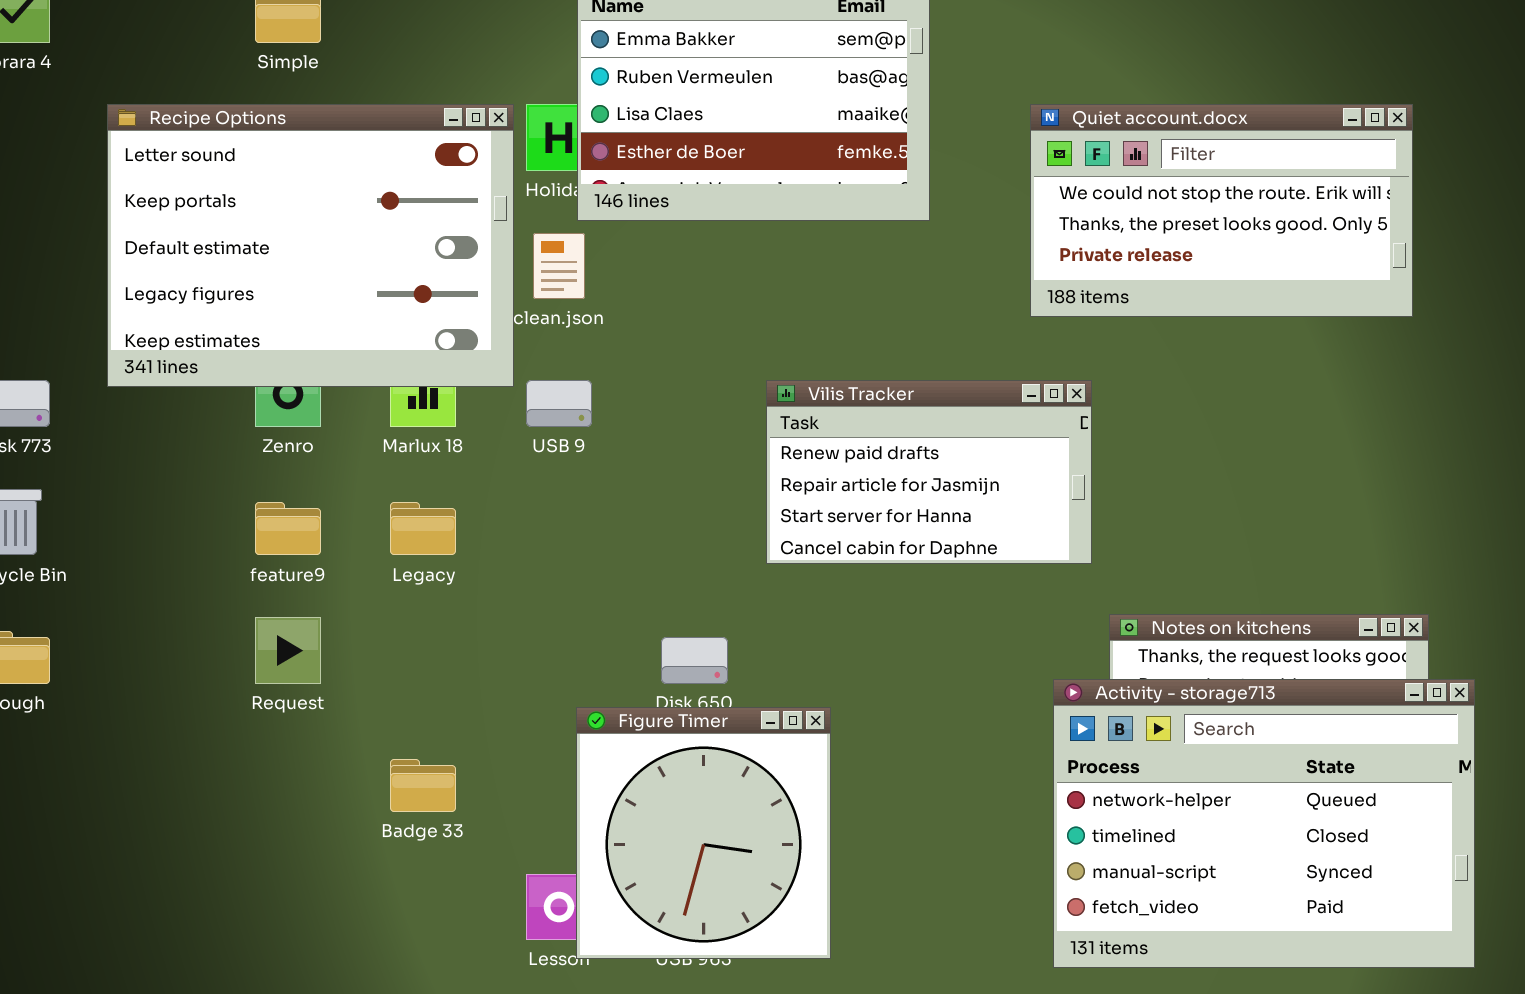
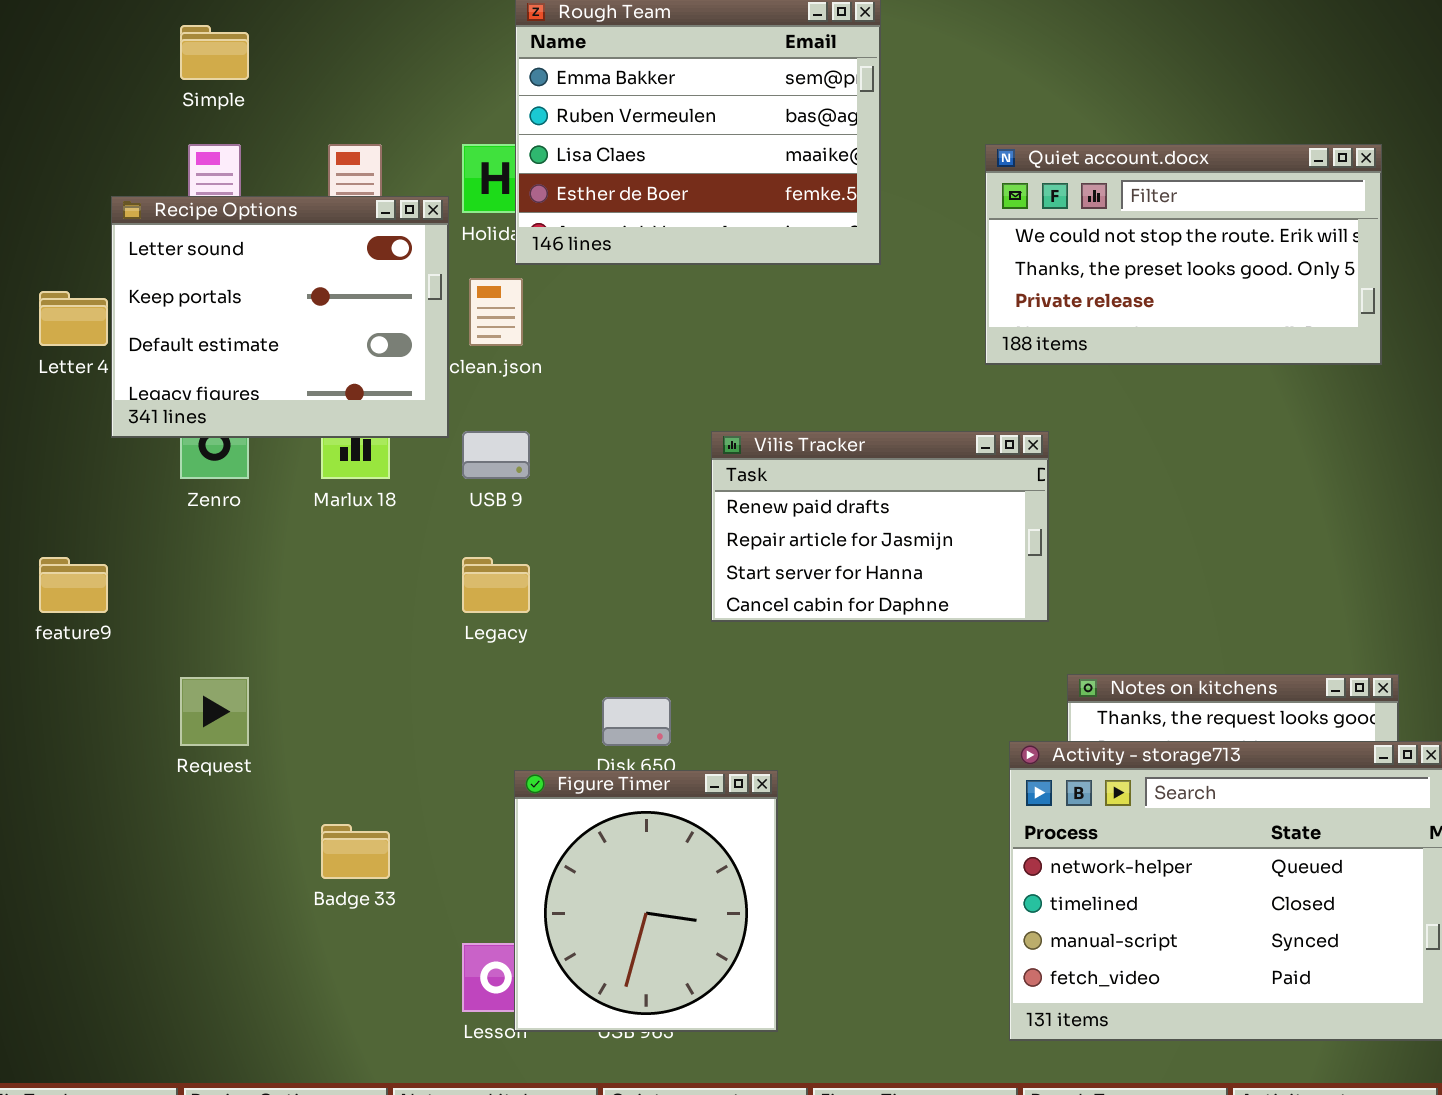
Recipe Options: [107,104,514,387] -> [111,196,449,438], resized
feature9: [255,502,321,555] -> [39,557,108,613], moved
Legacy: [390,502,456,555] -> [462,557,530,613], moved

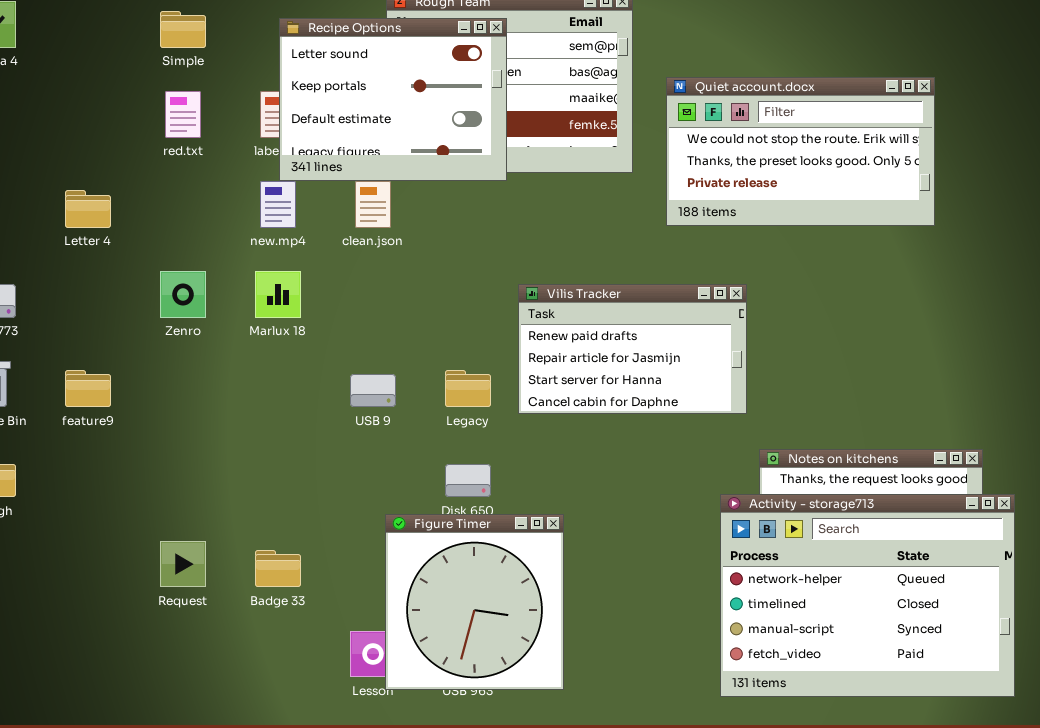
Quiet account.docx: [985,144,1382,365] -> [666,77,935,226], moved
Recipe Options: [111,196,449,438] -> [279,18,507,181], moved
USB 9: [462,431,530,479] -> [350,374,396,407], moved
Legacy: [462,557,530,613] -> [445,370,491,407], moved
Request: [180,677,249,746] -> [160,541,206,587], moved

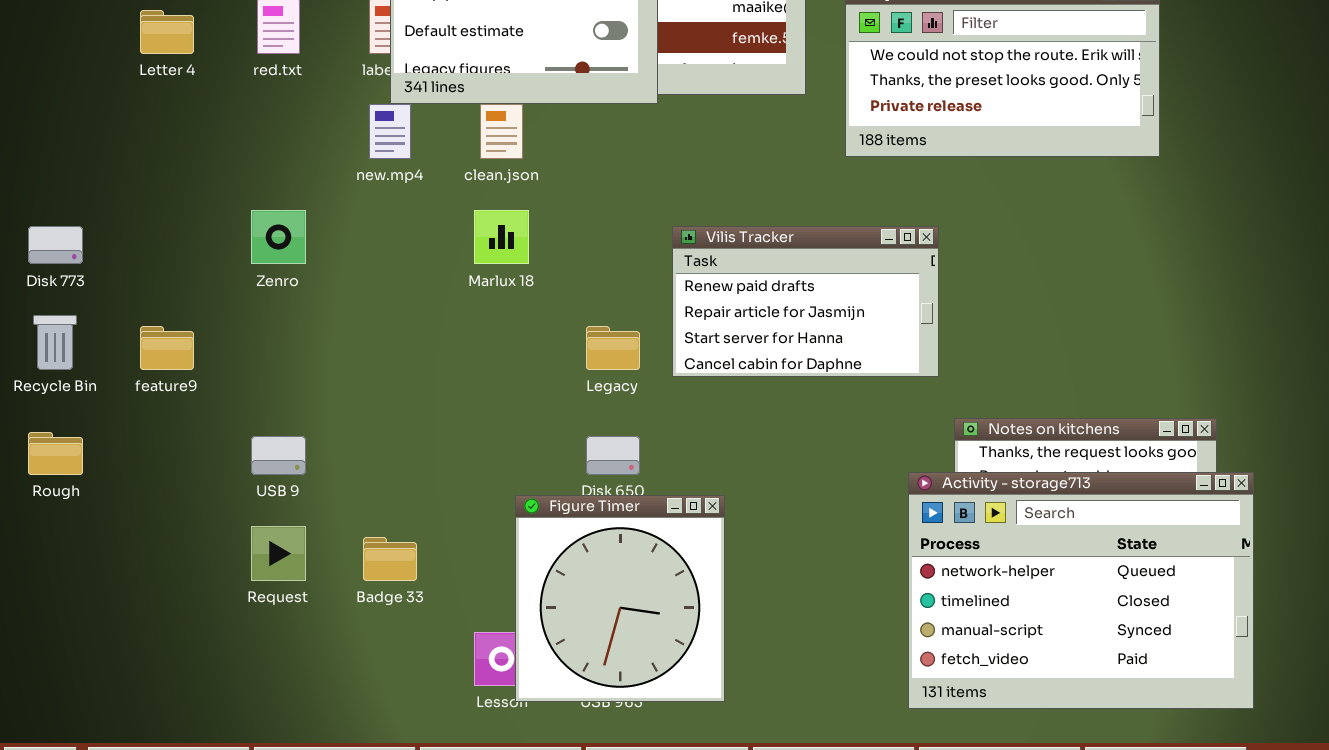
Letter 4: [65,190,111,228] -> [140,10,194,54], moved
Marlux 18: [255,271,301,318] -> [474,210,529,264], moved
USB 9: [350,374,396,407] -> [251,436,306,475], moved

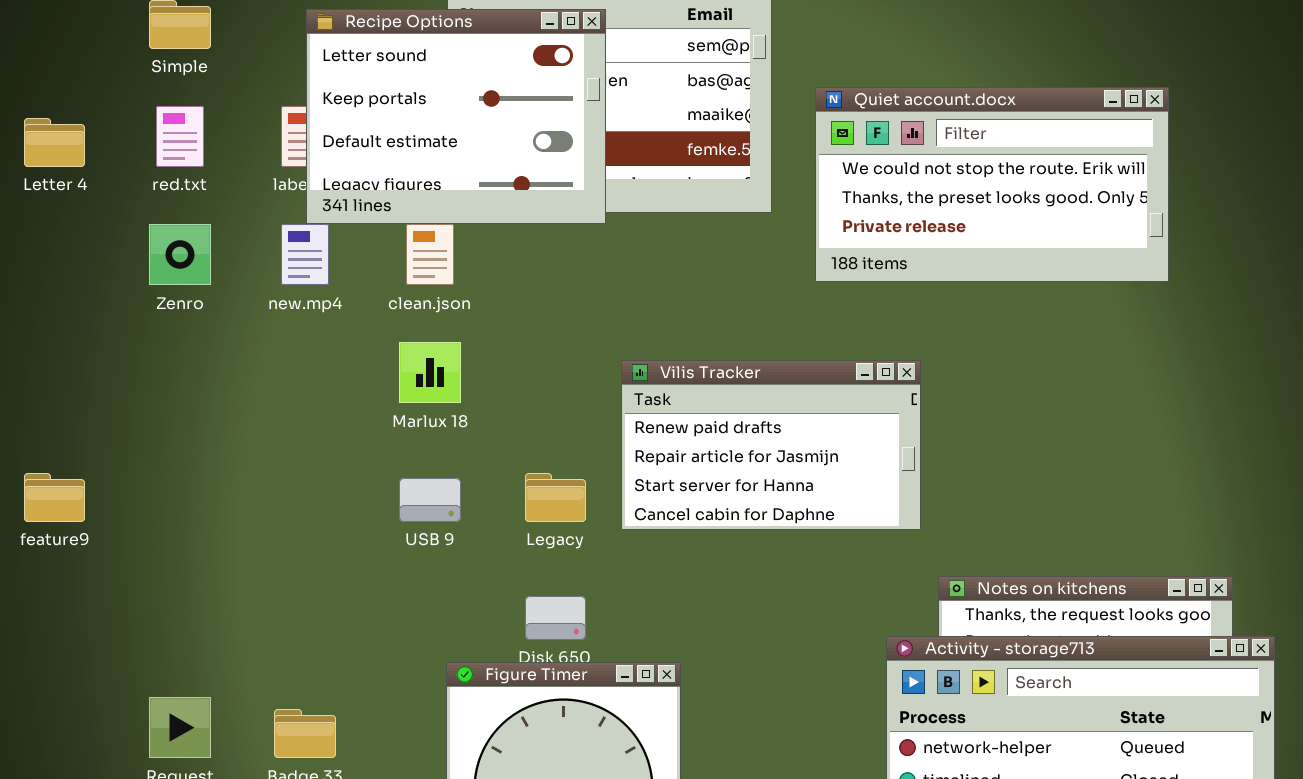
Zenro: [251,210,306,264] -> [149,224,211,285], moved
USB 9: [251,436,306,475] -> [399,478,461,522], moved

